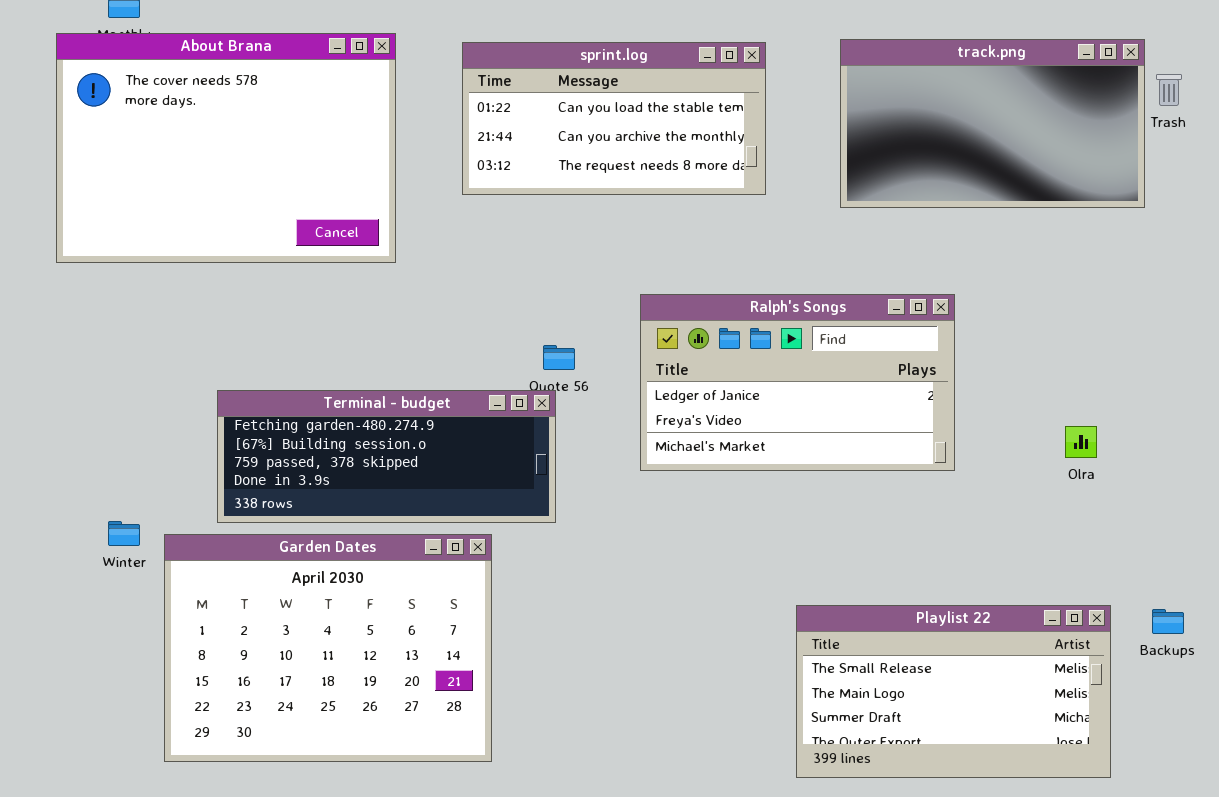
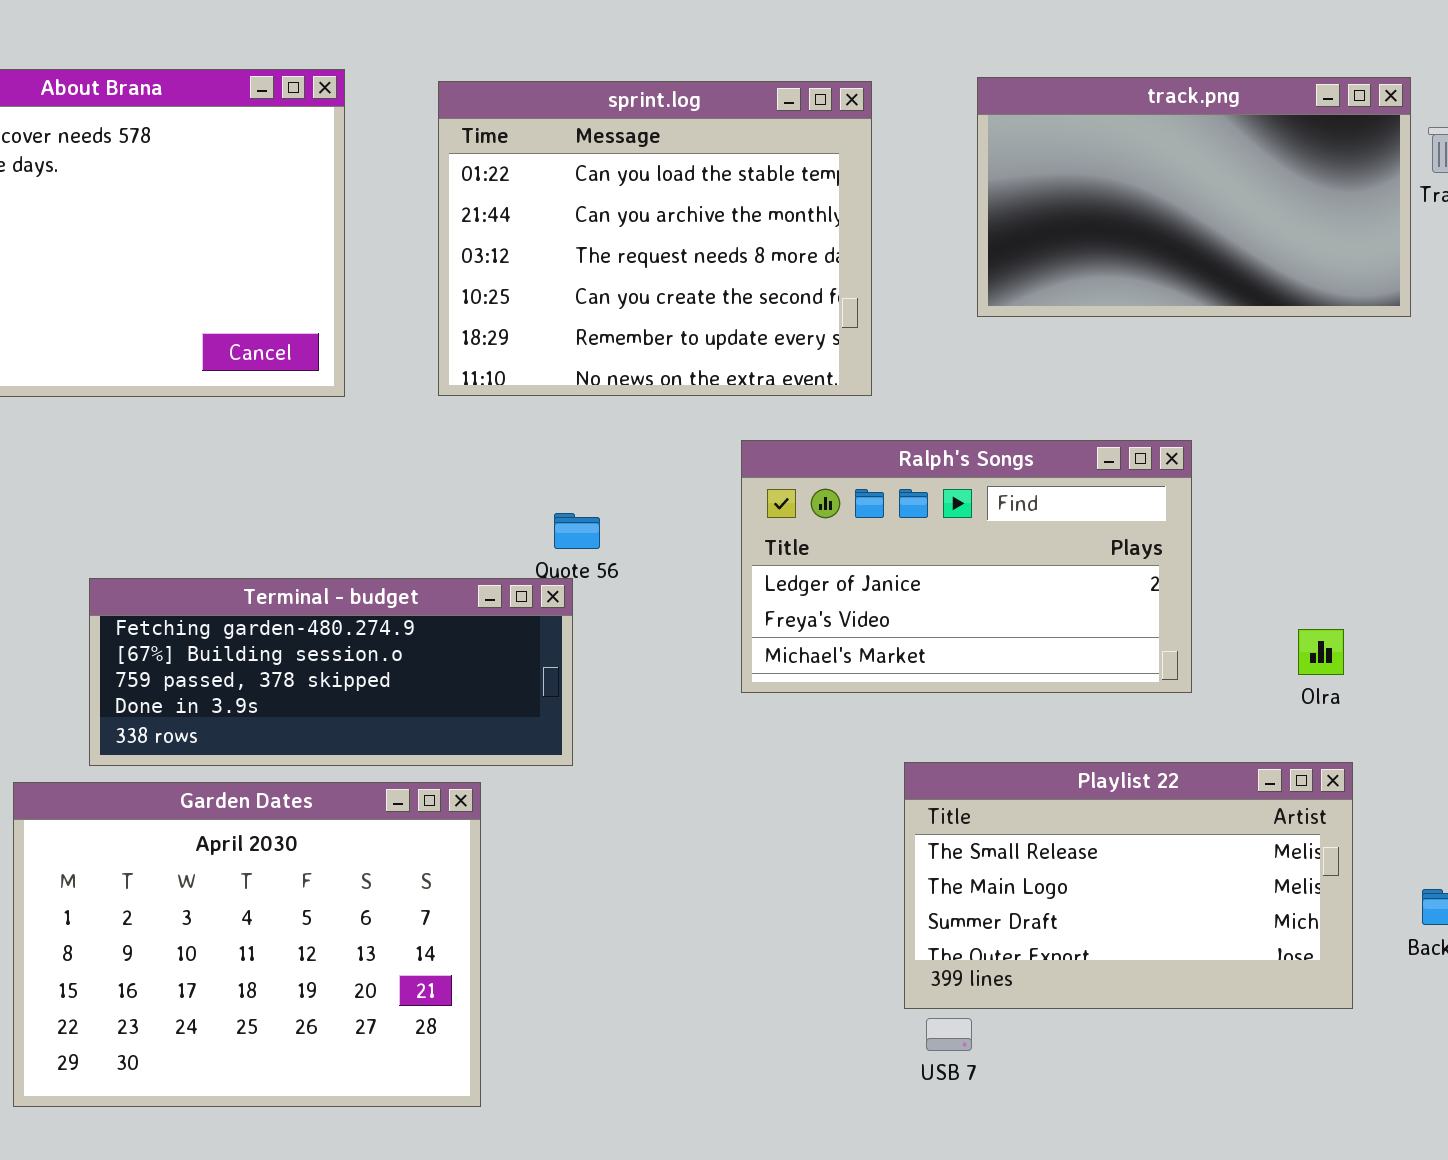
sprint.log: [462,42,766,195] -> [438,81,872,396], resized
Ralph's Songs: [640,294,955,471] -> [741,440,1192,693], moved
Playlist 22: [796,605,1111,778] -> [904,762,1353,1009], moved

